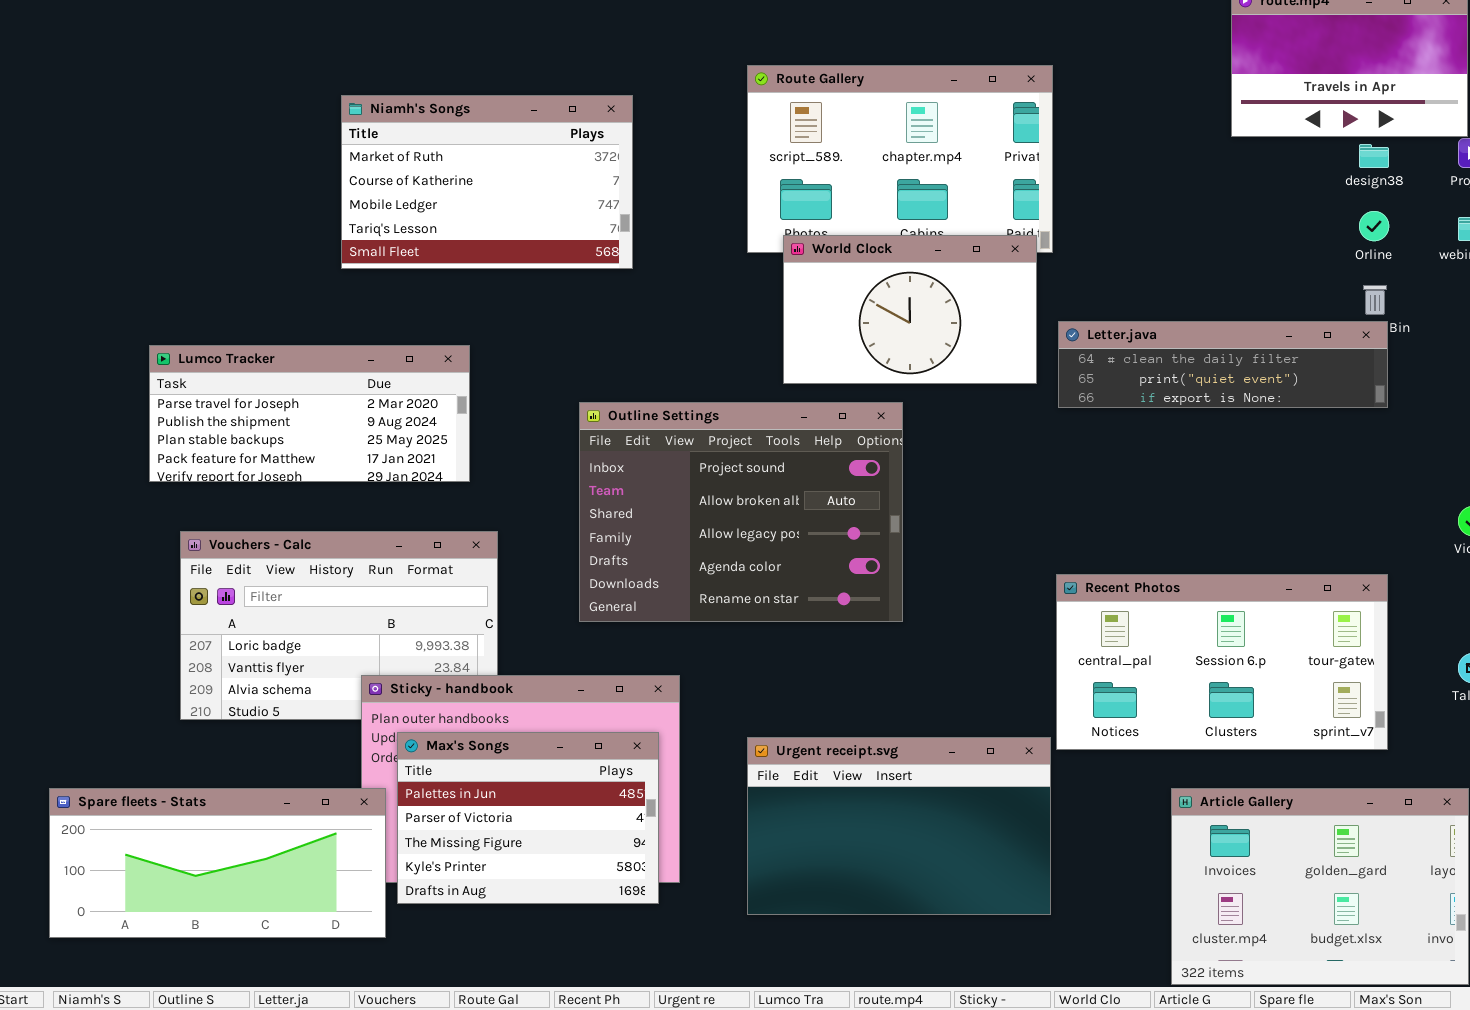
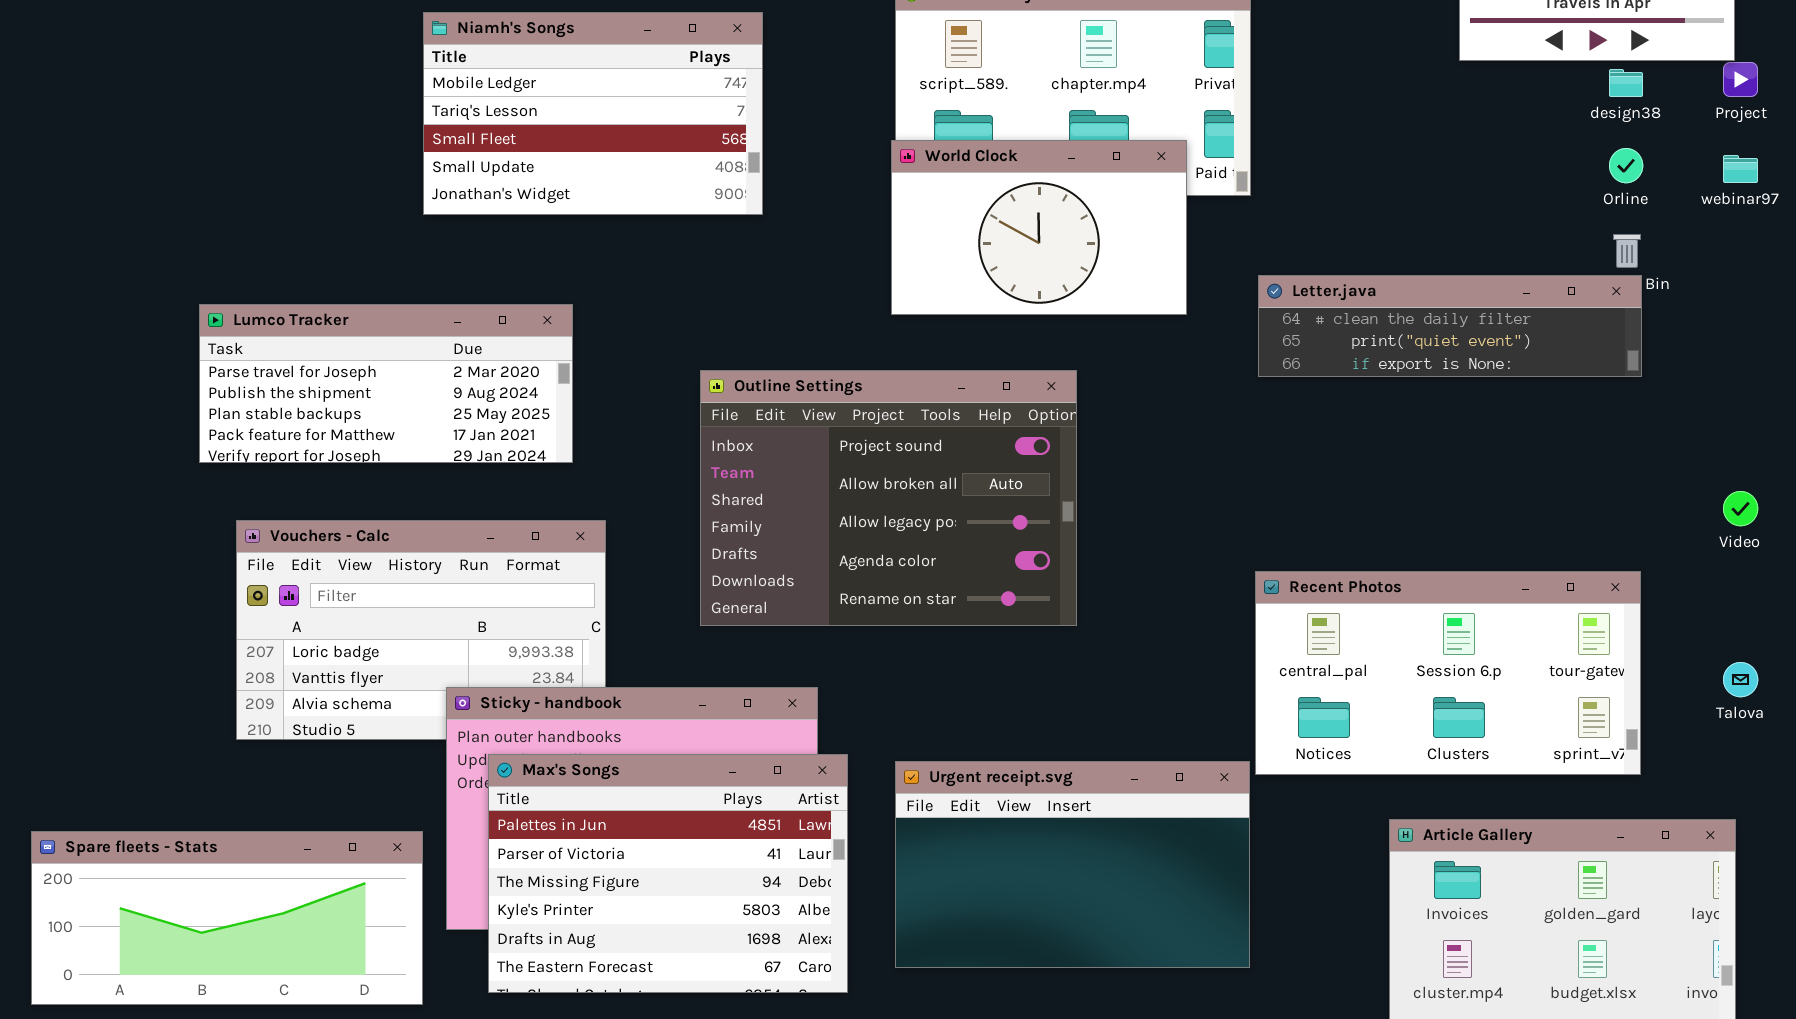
Niamh's Songs: [341,95,633,269] -> [423,12,763,215], scrolled down 2 rows
World Clock: [783,235,1037,384] -> [891,140,1187,315], moved
Max's Songs: [397,732,659,904] -> [488,754,848,993], resized
Spare fleets - Stats: [49,788,386,938] -> [31,831,423,1005], moved

